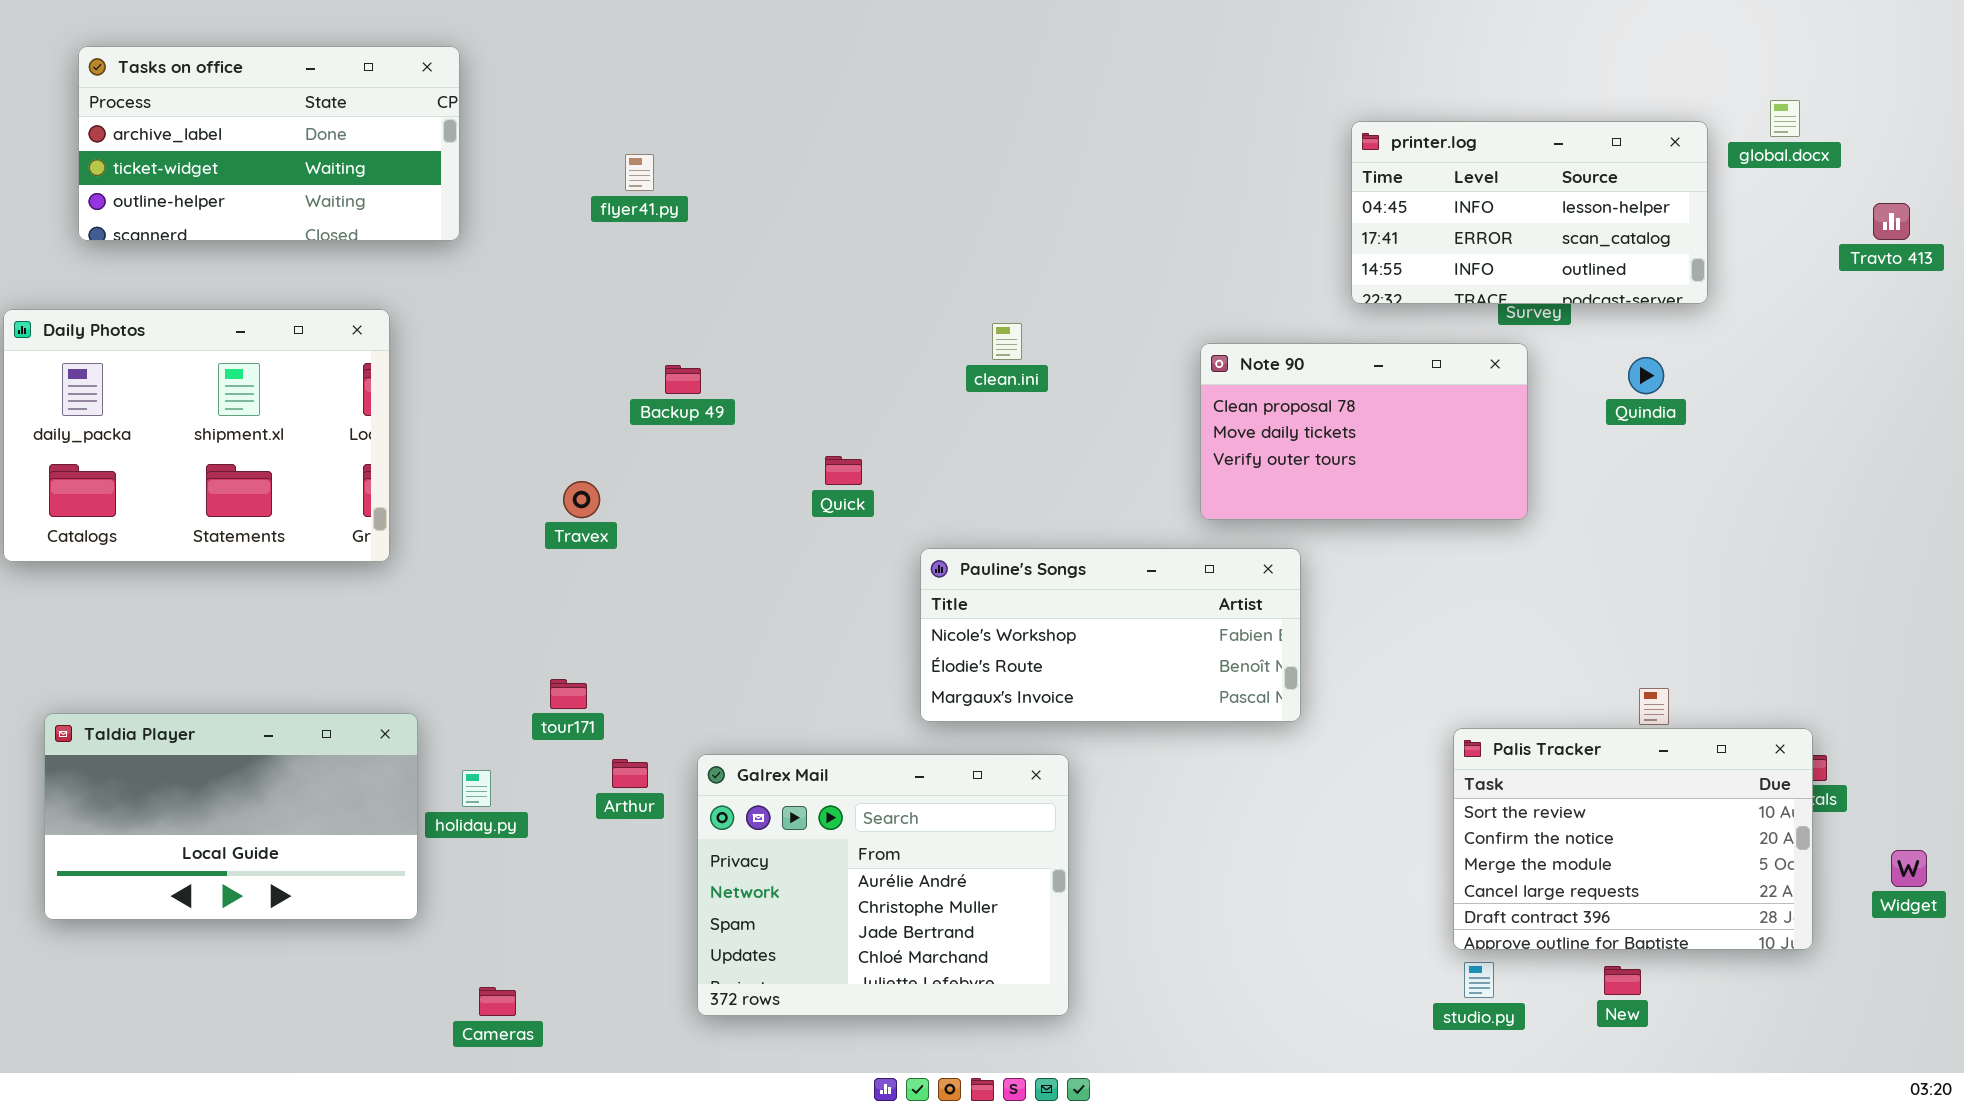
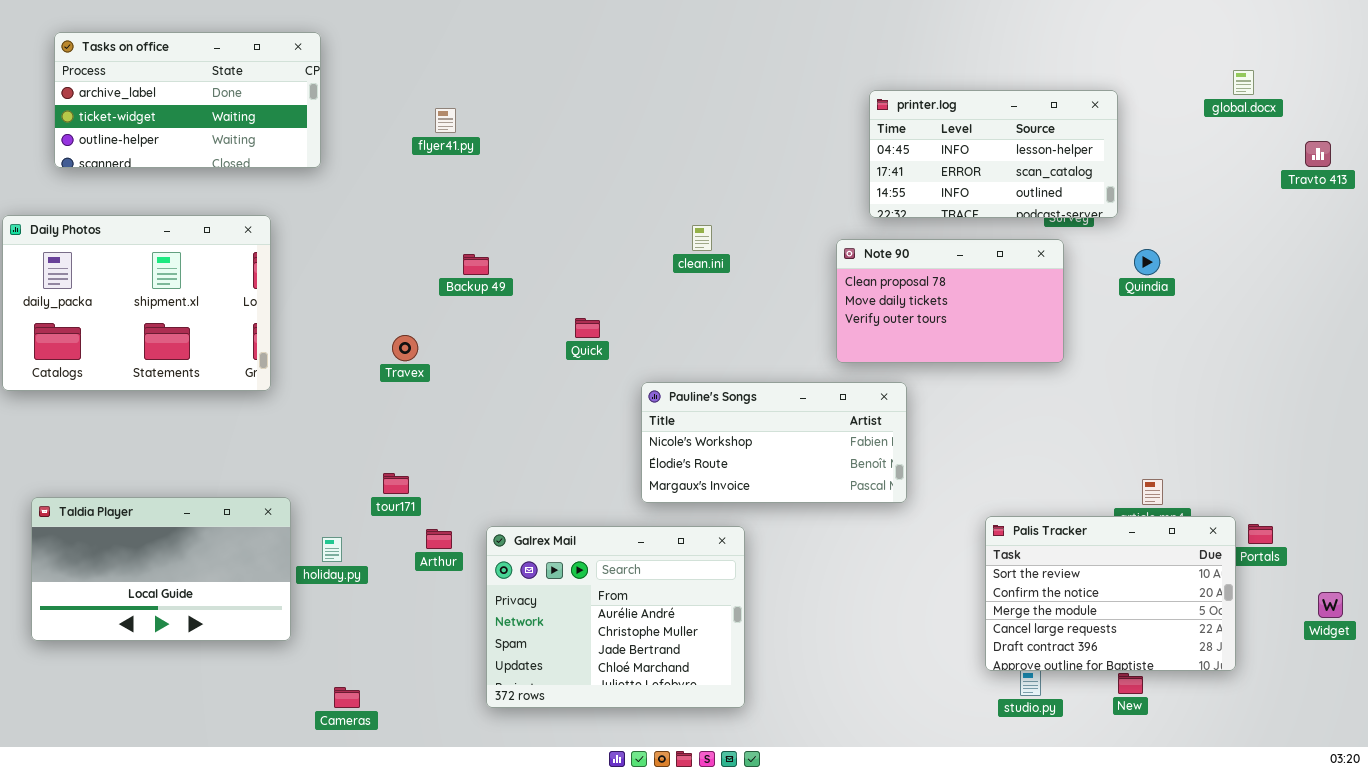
printer.log: [1351,121,1708,304] -> [869,90,1118,218], moved
Palis Tracker: [1453,728,1813,950] -> [985,516,1236,671], moved

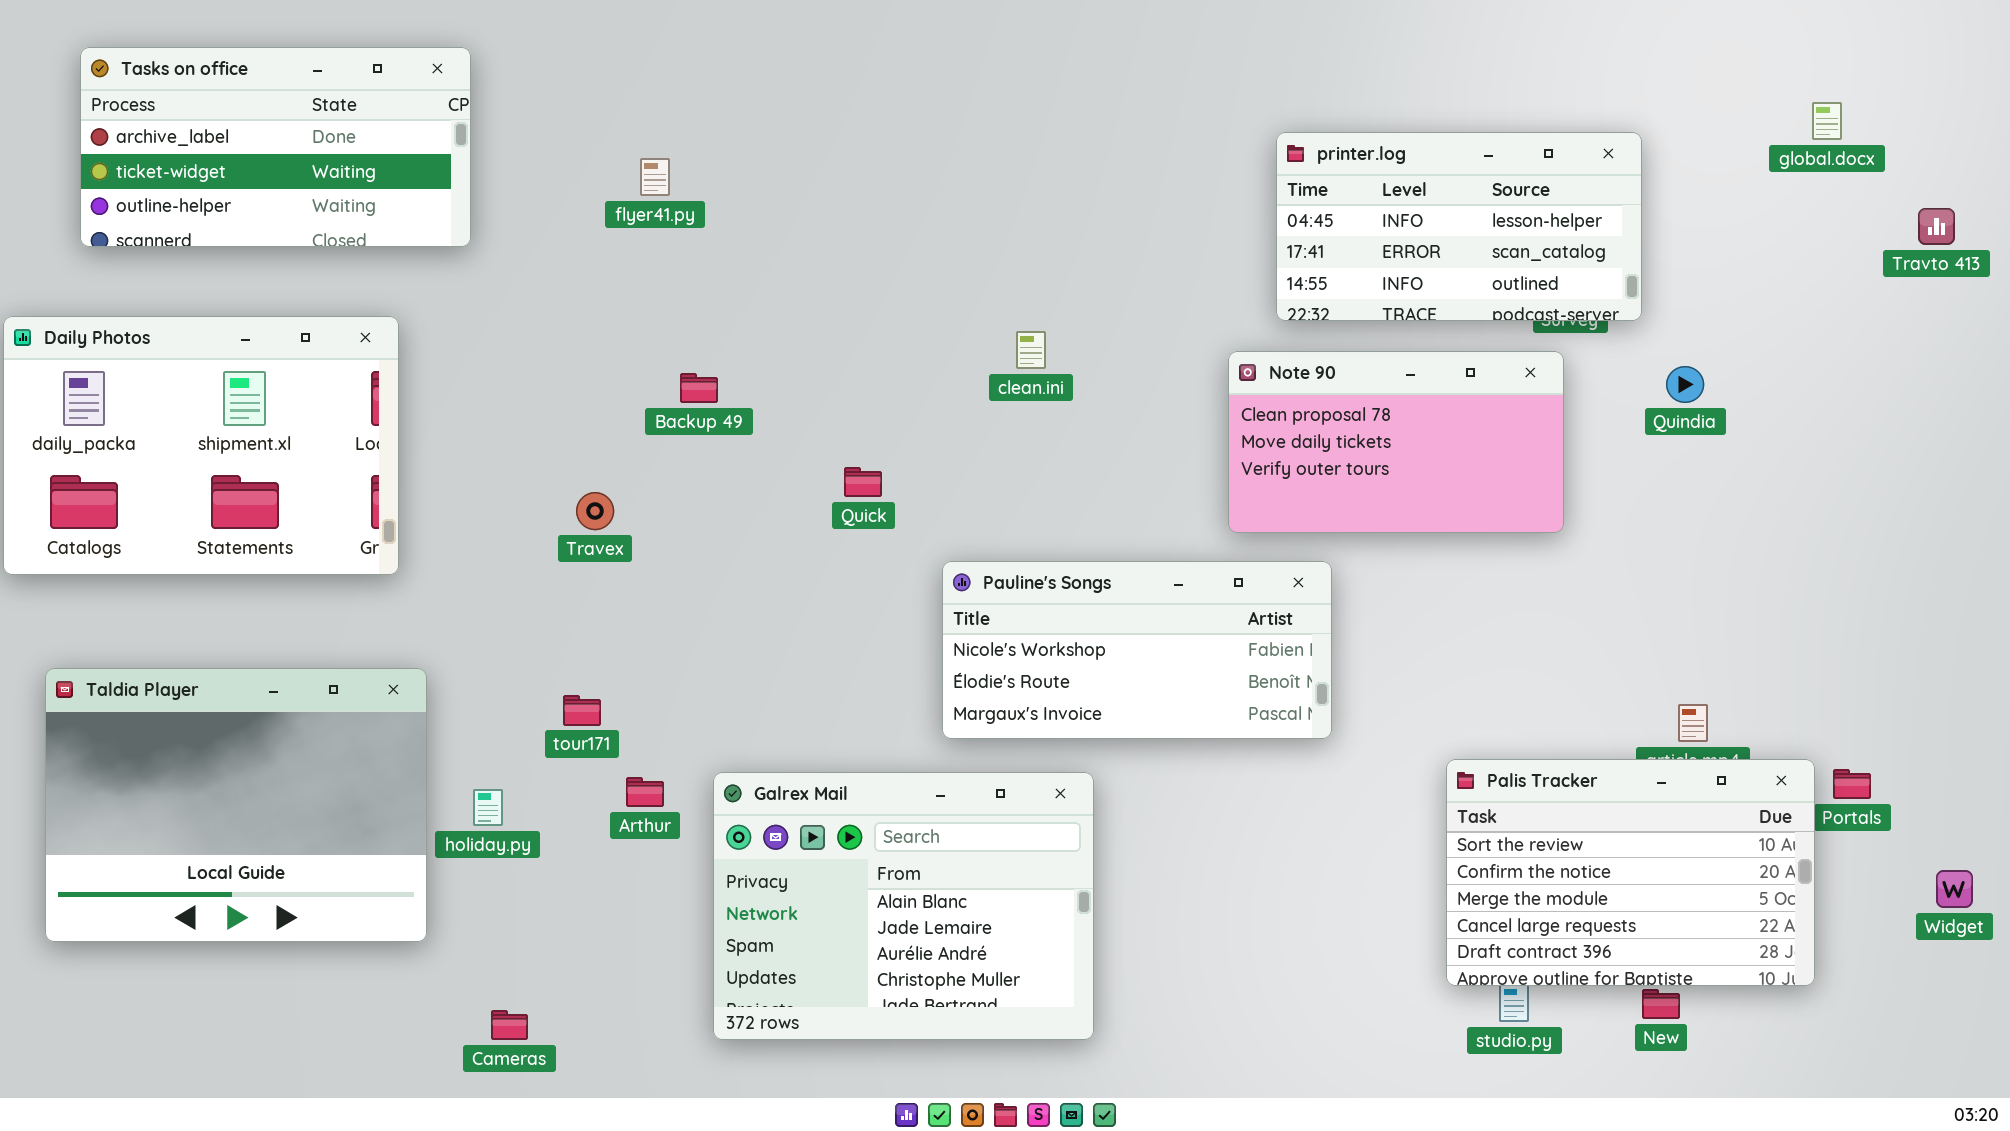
Taldia Player: [31,497,291,641] -> [45,668,427,942], resized
Galrex Mail: [486,526,745,708] -> [713,772,1094,1040], scrolled up 2 rows

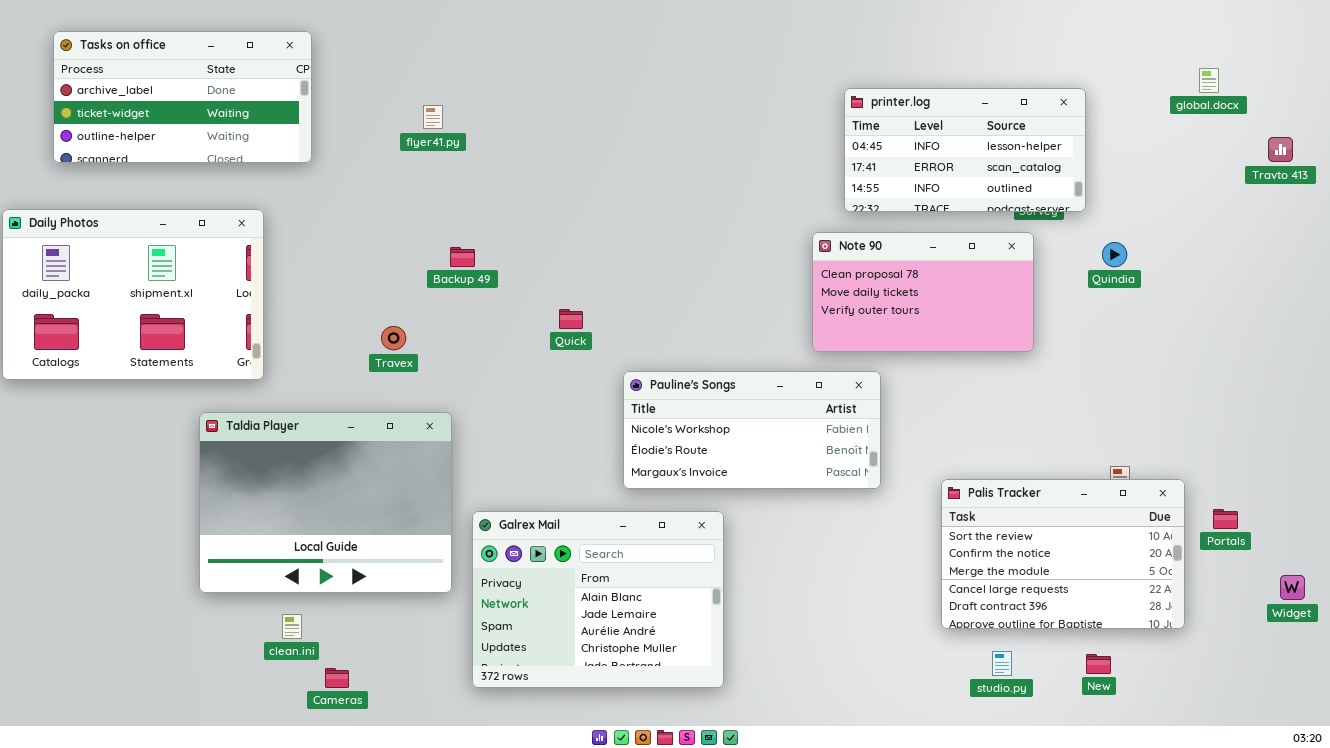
clean.ini: [1016,331,1046,369] -> [282,614,302,639], moved
Taldia Player: [45,668,427,942] -> [199,412,452,593], moved
Palis Tracker: [1446,759,1815,986] -> [941,479,1185,629], moved

